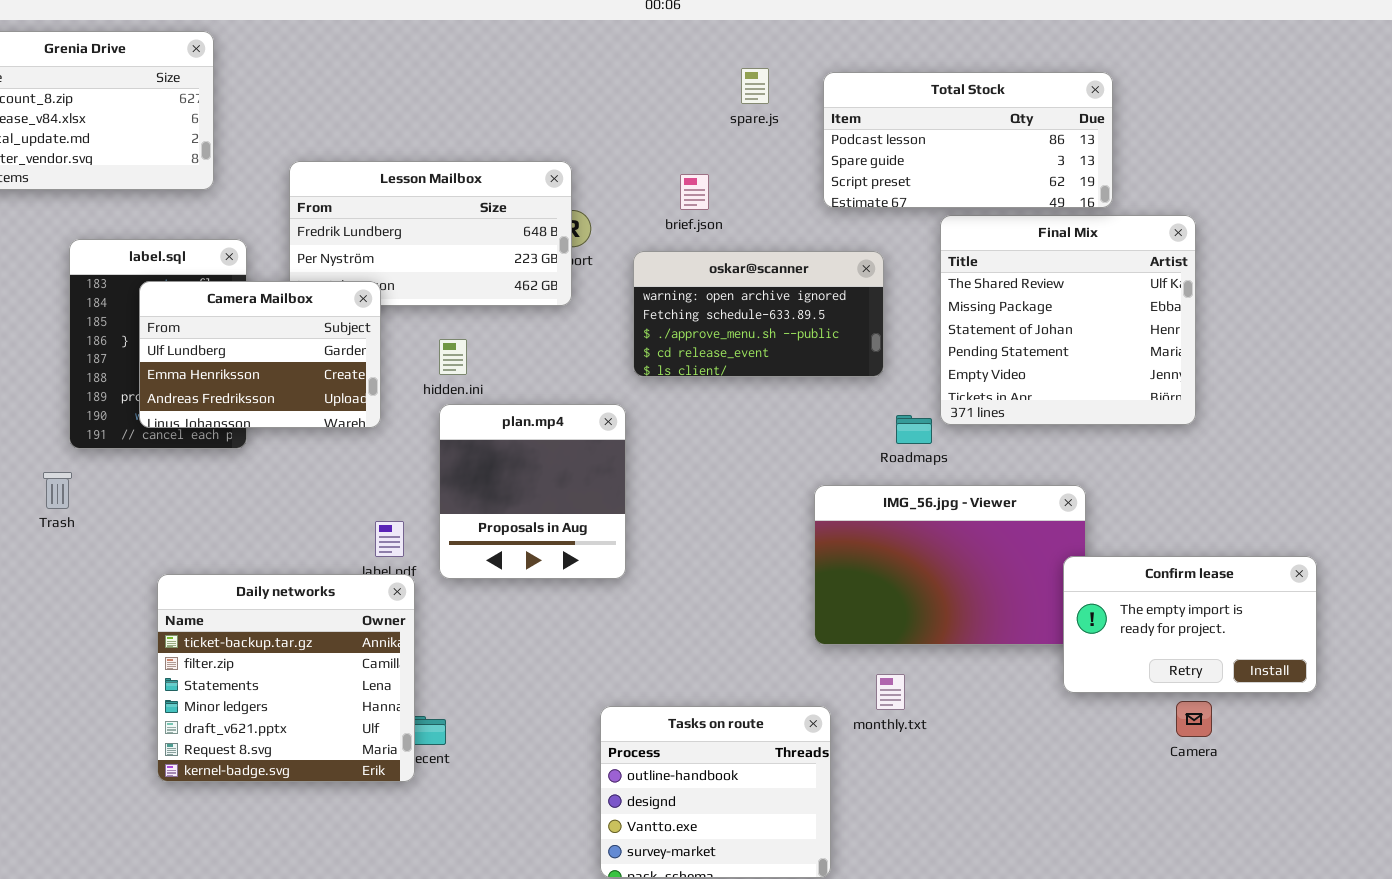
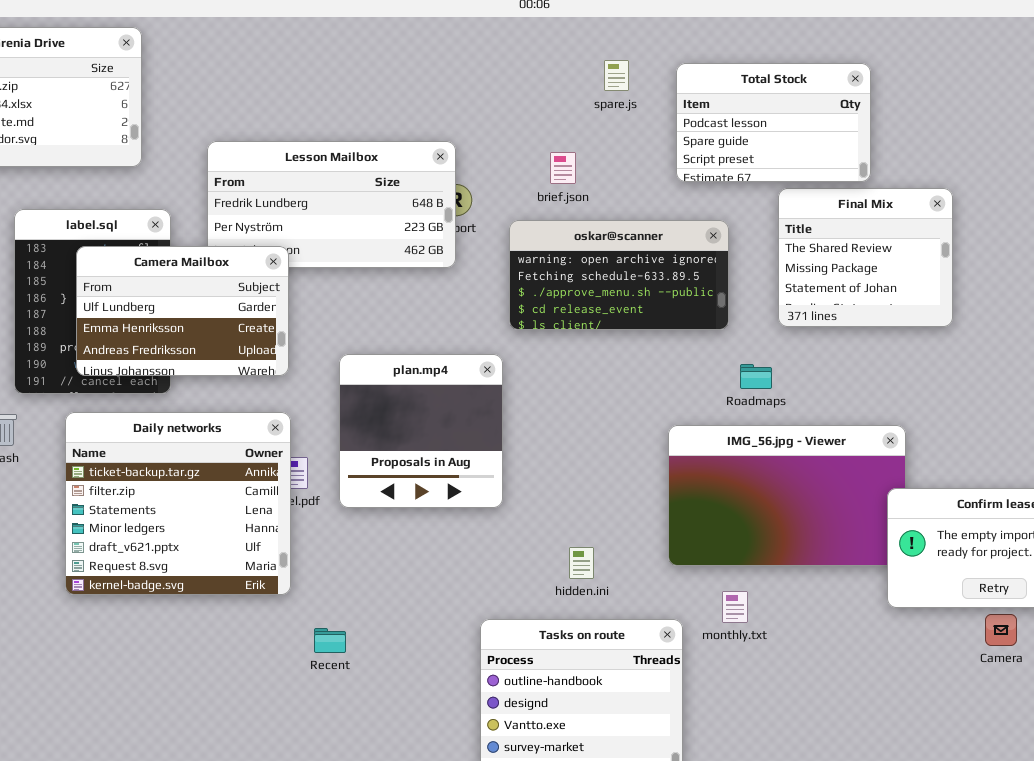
Total Stock: [823,72,1113,208] -> [676,63,871,182], resized
Final Mix: [940,215,1196,425] -> [778,188,953,327], resized
hidden.ini: [439,339,467,375] -> [569,547,594,579], moved
Daily networks: [157,574,415,782] -> [65,412,291,595], moved

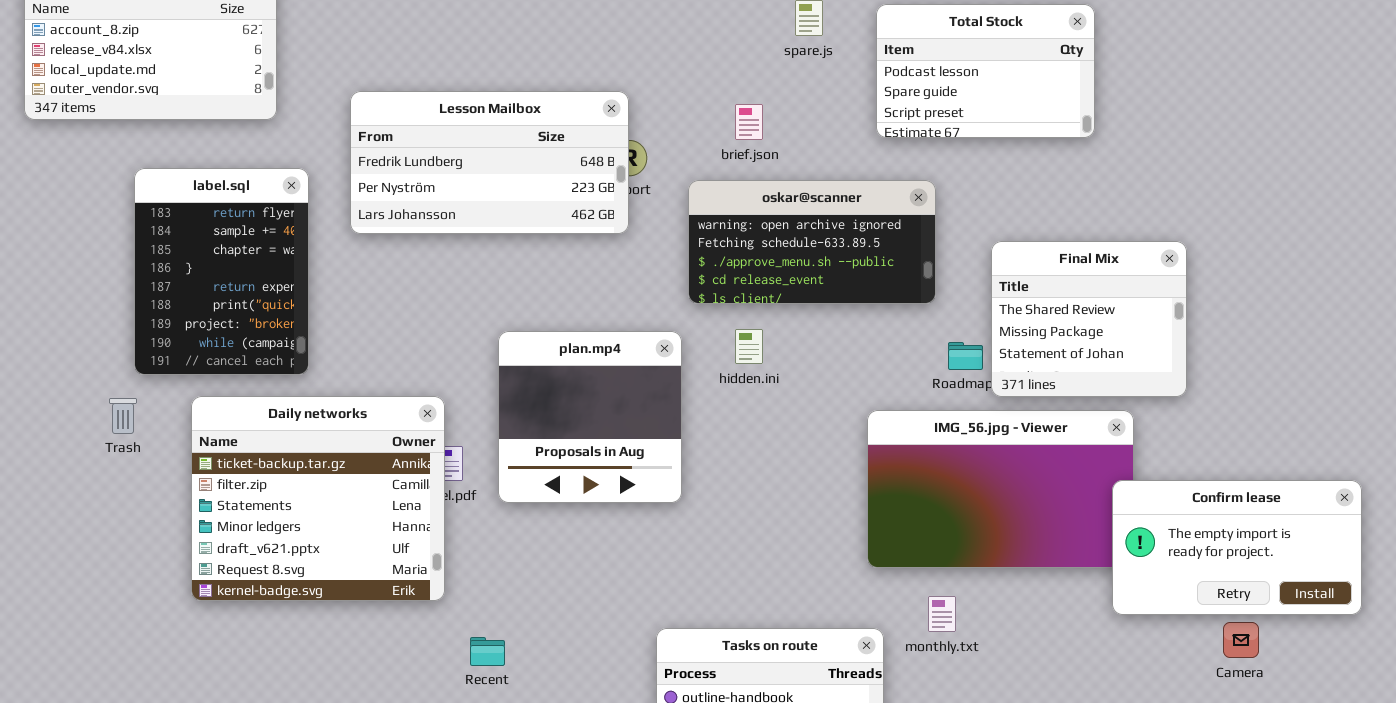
Final Mix: [778,188,953,327] -> [991,241,1187,397], moved
Camera Mailbox: [76,246,289,376] -> none, closed
hidden.ini: [569,547,594,579] -> [735,329,763,364], moved

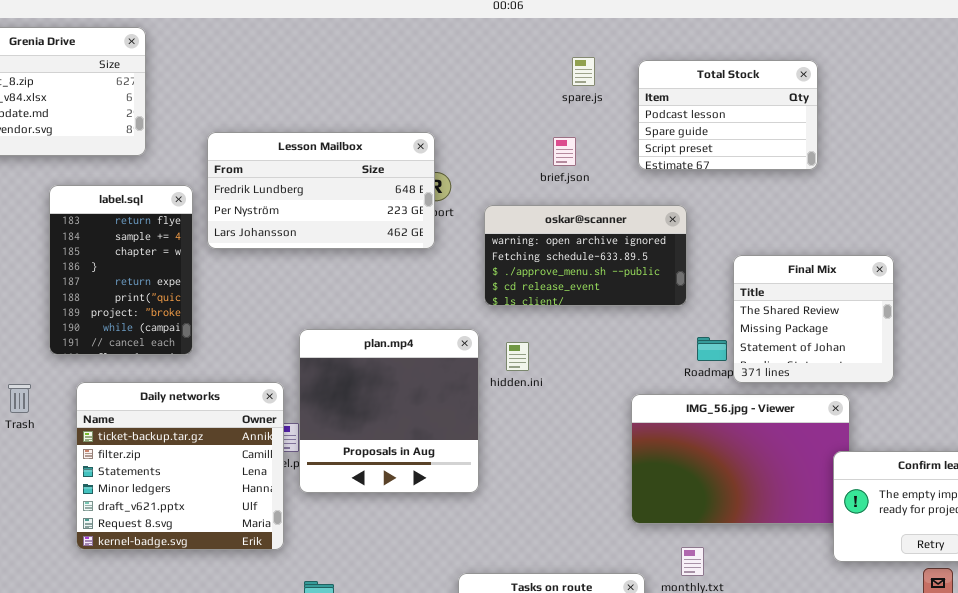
brief.json: [735,104,763,140] -> [553,137,576,166], moved
label.sql: [134,168,309,375] -> [49,185,193,355], moved
hidden.ini: [735,329,763,364] -> [506,342,529,371], moved
plan.mp4: [498,331,682,503] -> [299,329,479,493], resized

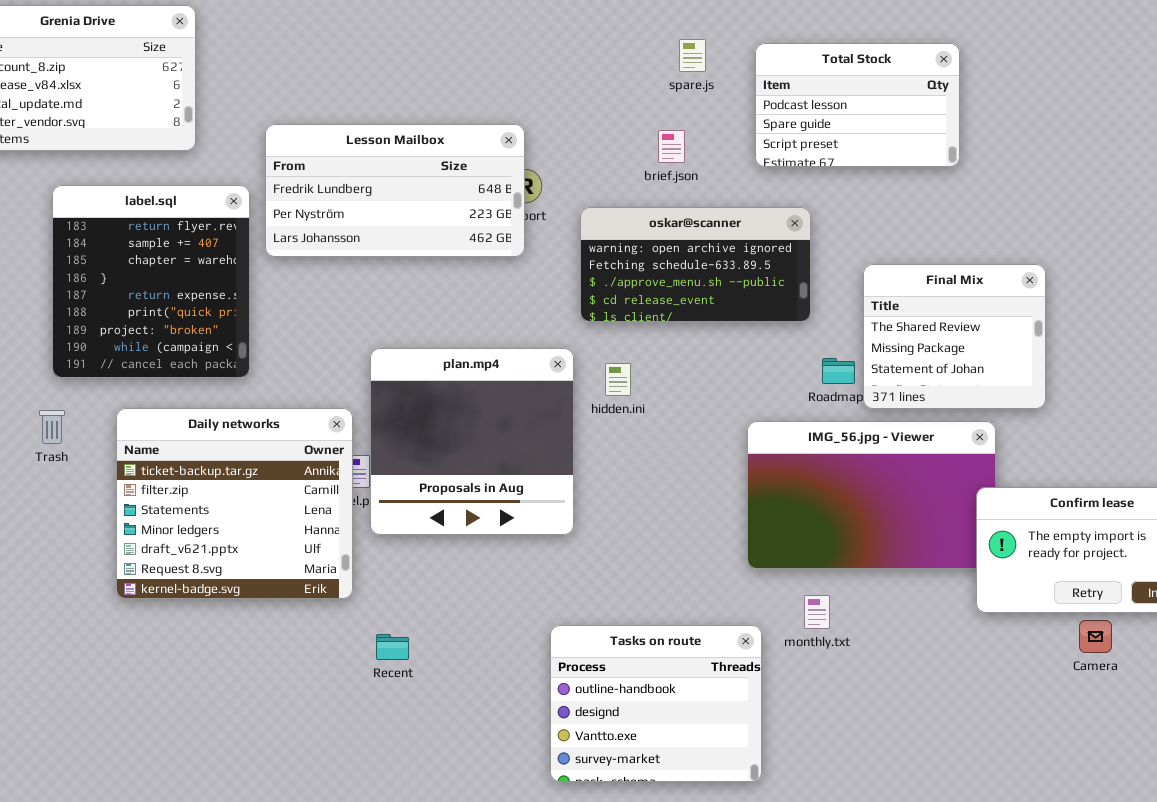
label.sql: [49,185,193,355] -> [52,185,250,378], resized

